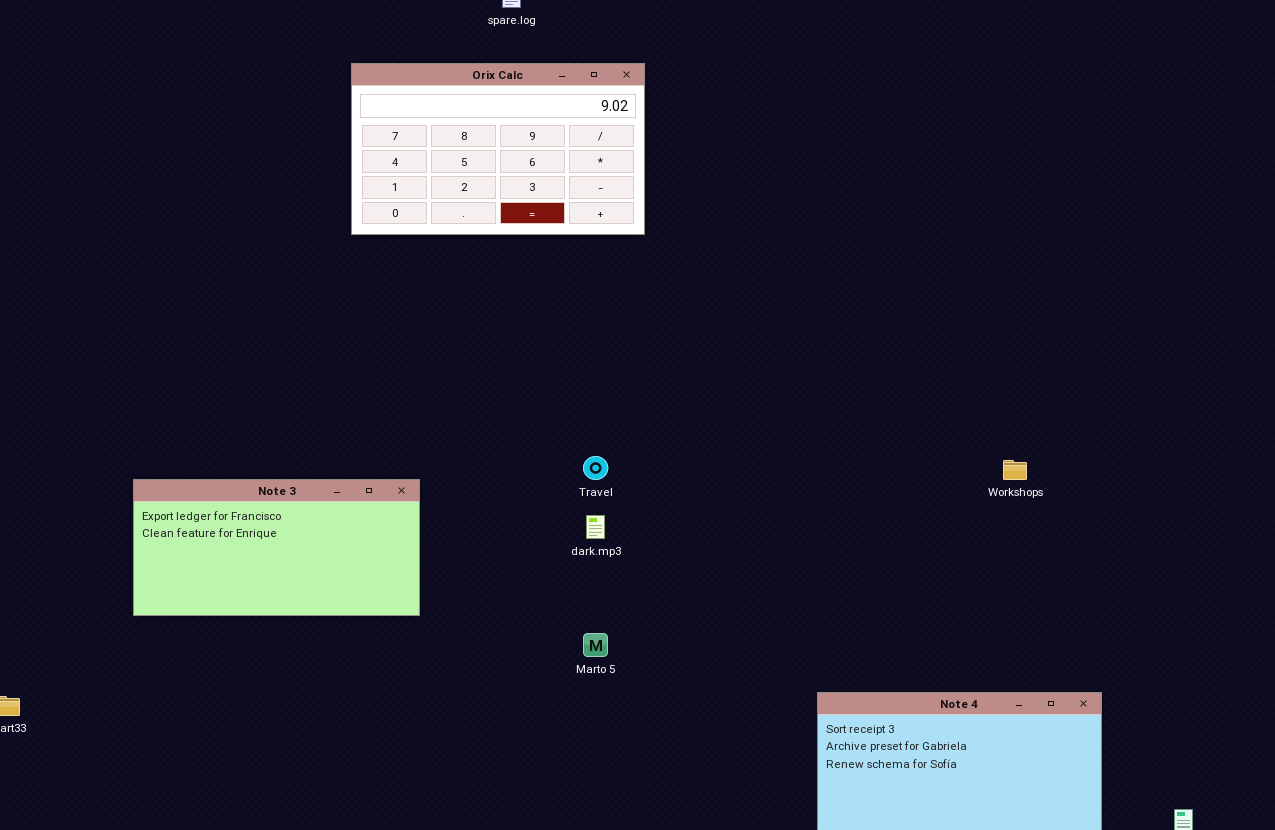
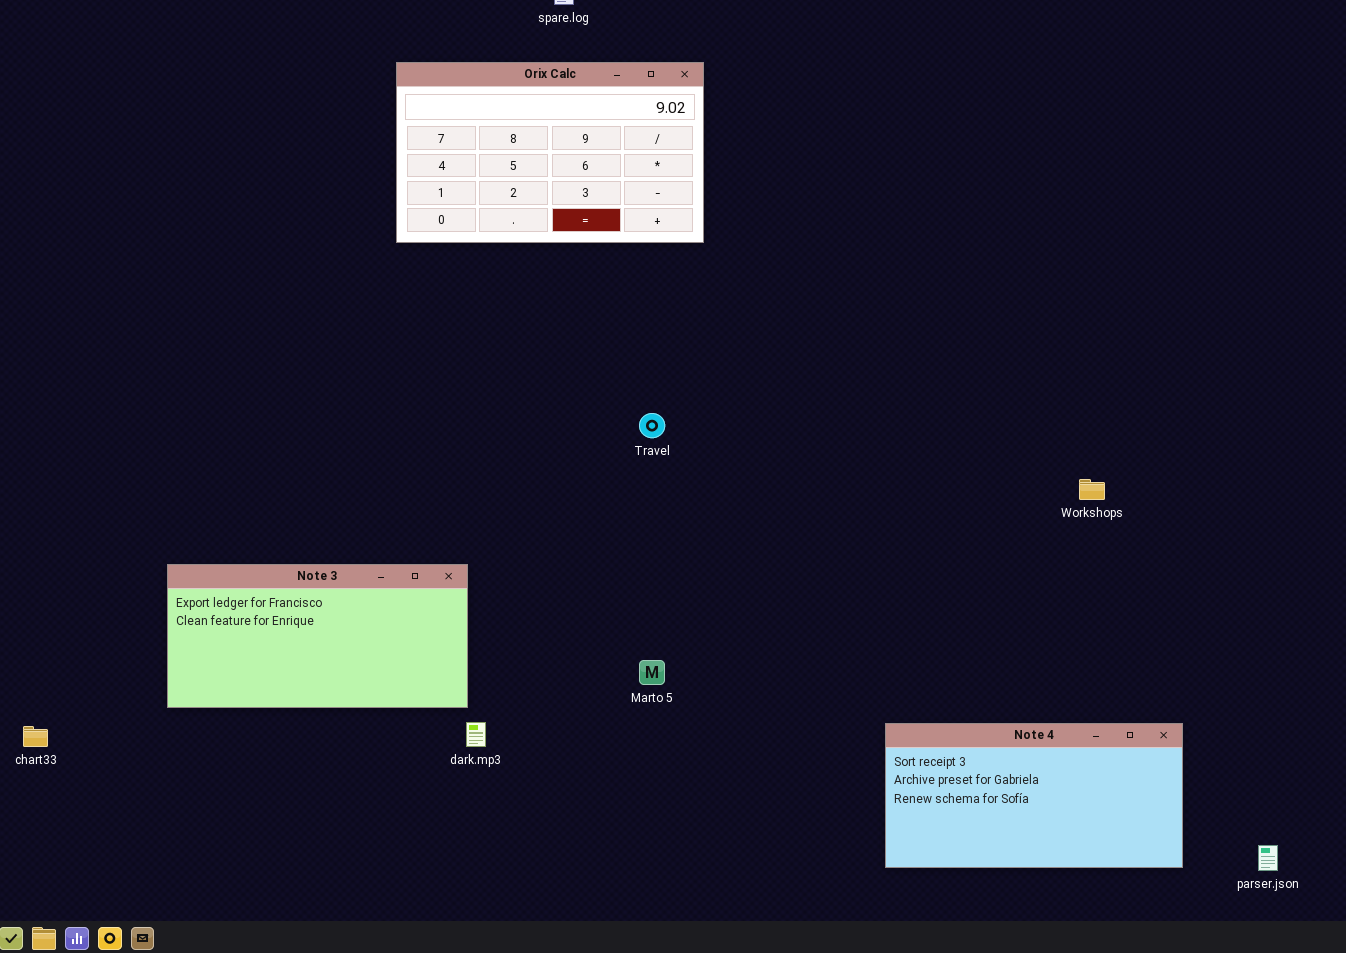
Travel: [583,456,608,480] -> [639,413,665,438], moved
Note 3: [133,479,420,616] -> [167,564,468,708], moved
dark.mp3: [586,515,605,539] -> [466,722,486,747], moved

